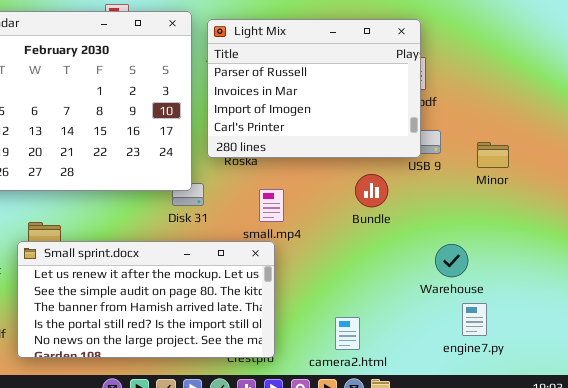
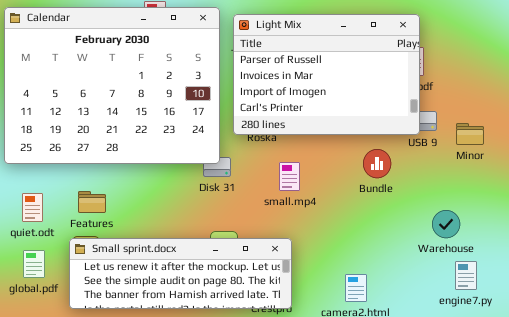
Minor: [477,142,509,168] -> [456,123,484,145], moved
Small sprint.docx: [17,241,275,358] -> [69,238,292,309], resized

